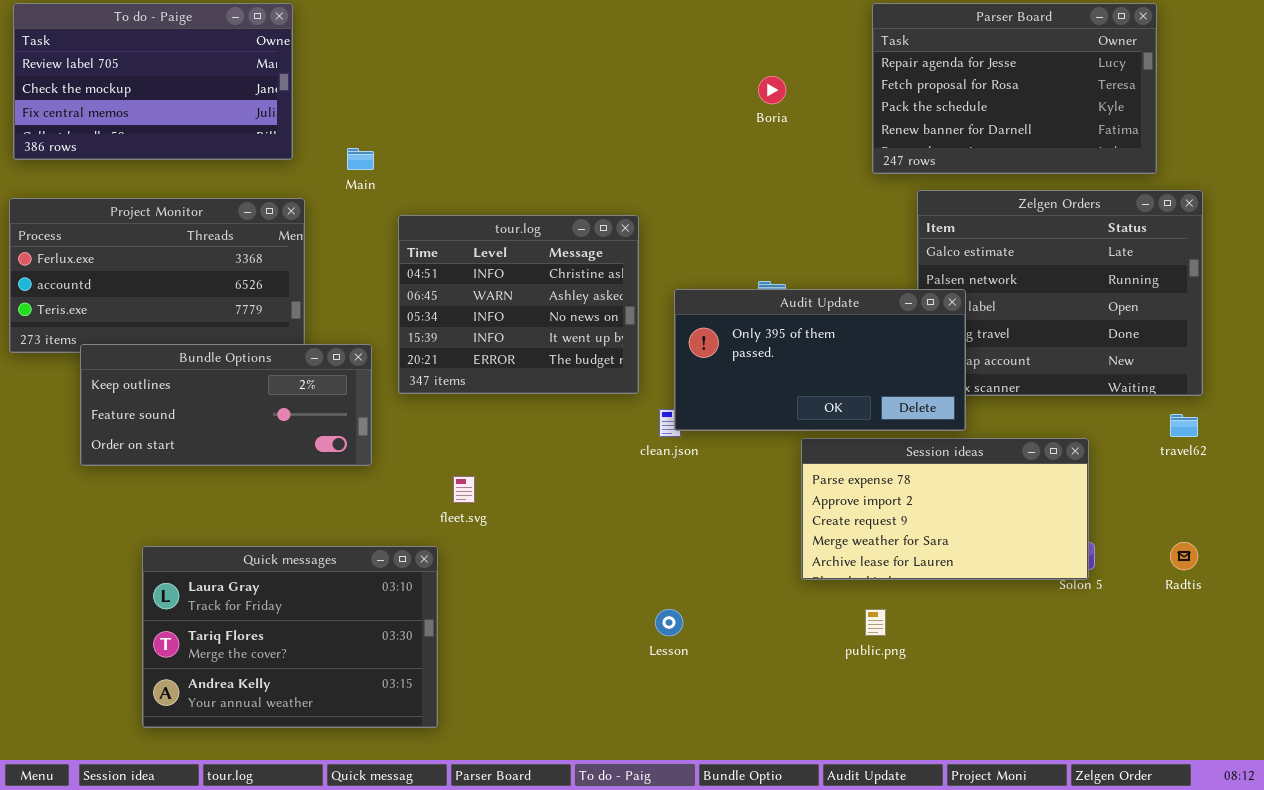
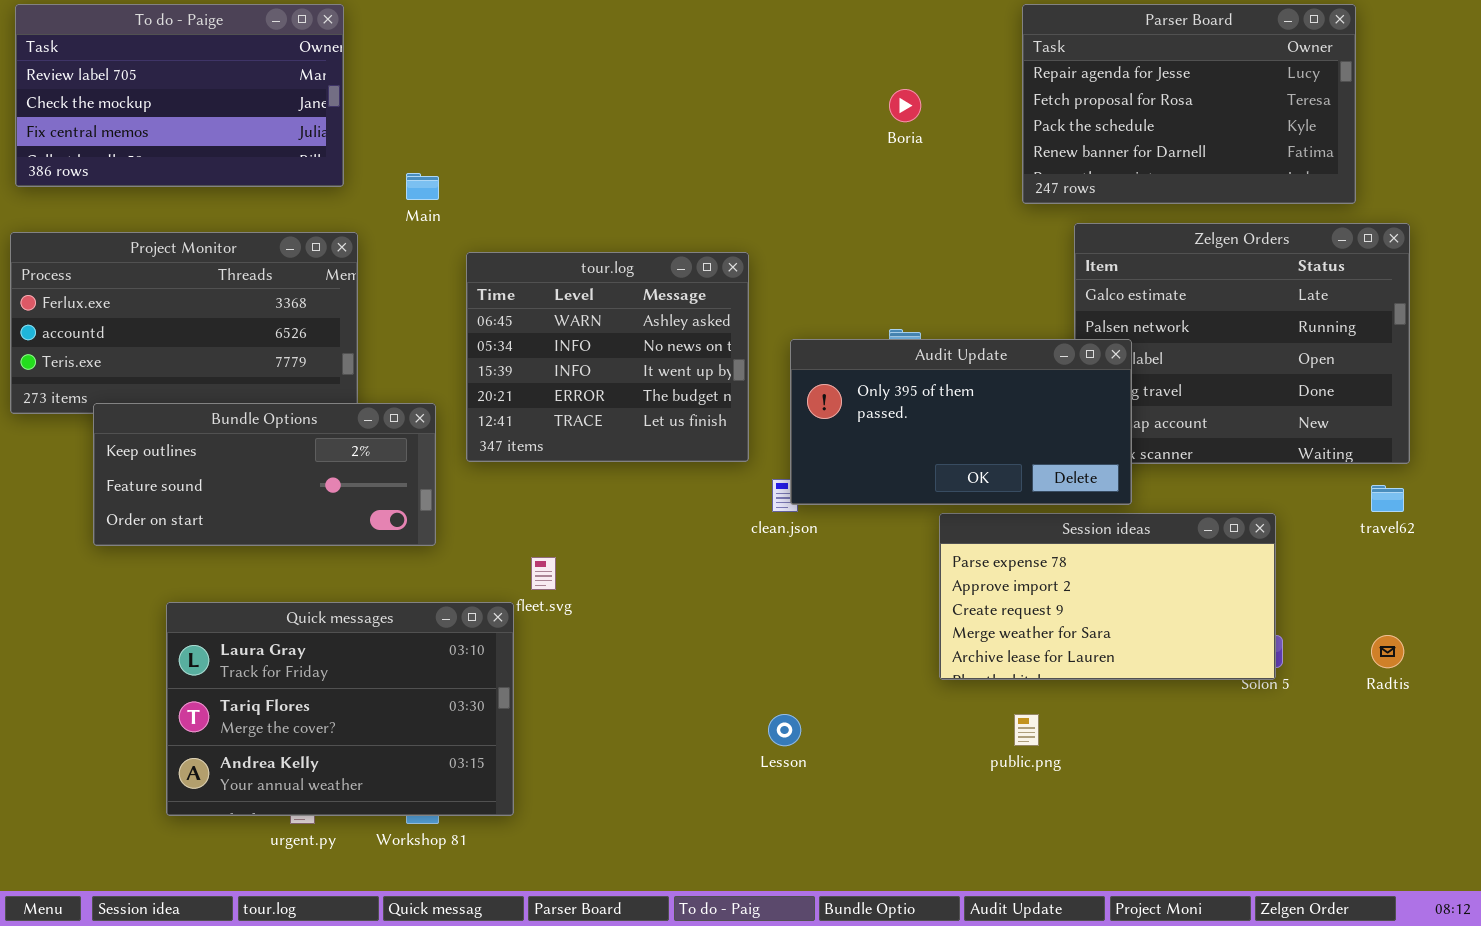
tour.log: [398,215,639,394] -> [466,252,749,462], scrolled down 1 row
Quick messages: [142,546,438,728] -> [166,602,514,816], moved

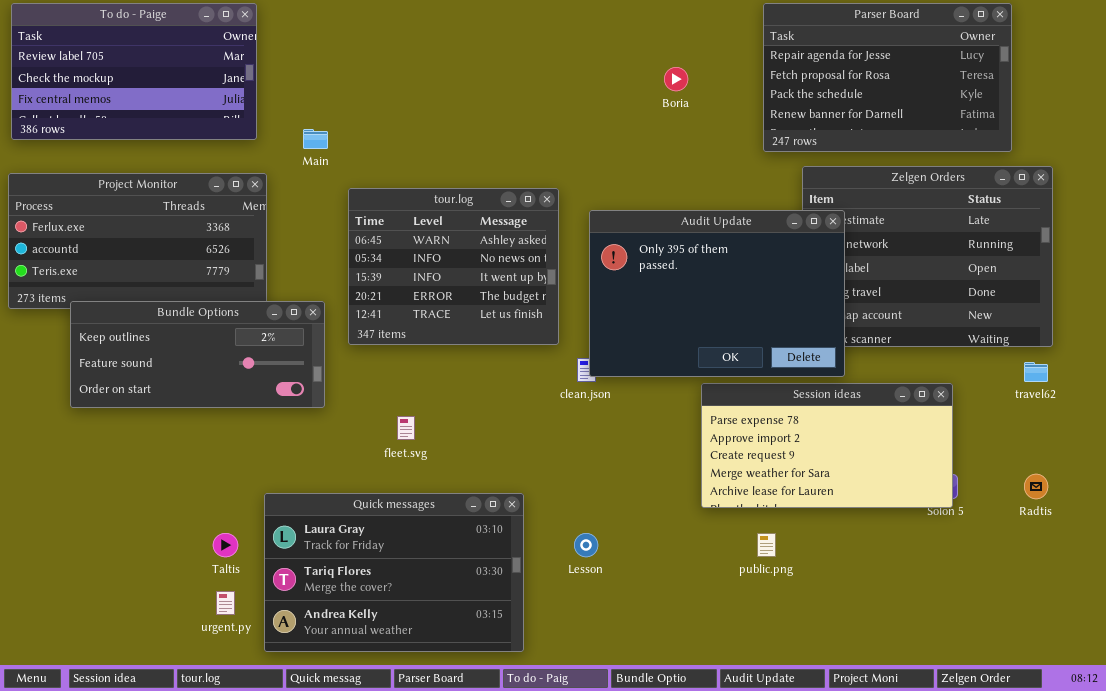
Audit Update: [790,339,1132,505] -> [589,210,845,377], resized
Quick messages: [166,602,514,816] -> [264,493,524,652], moved

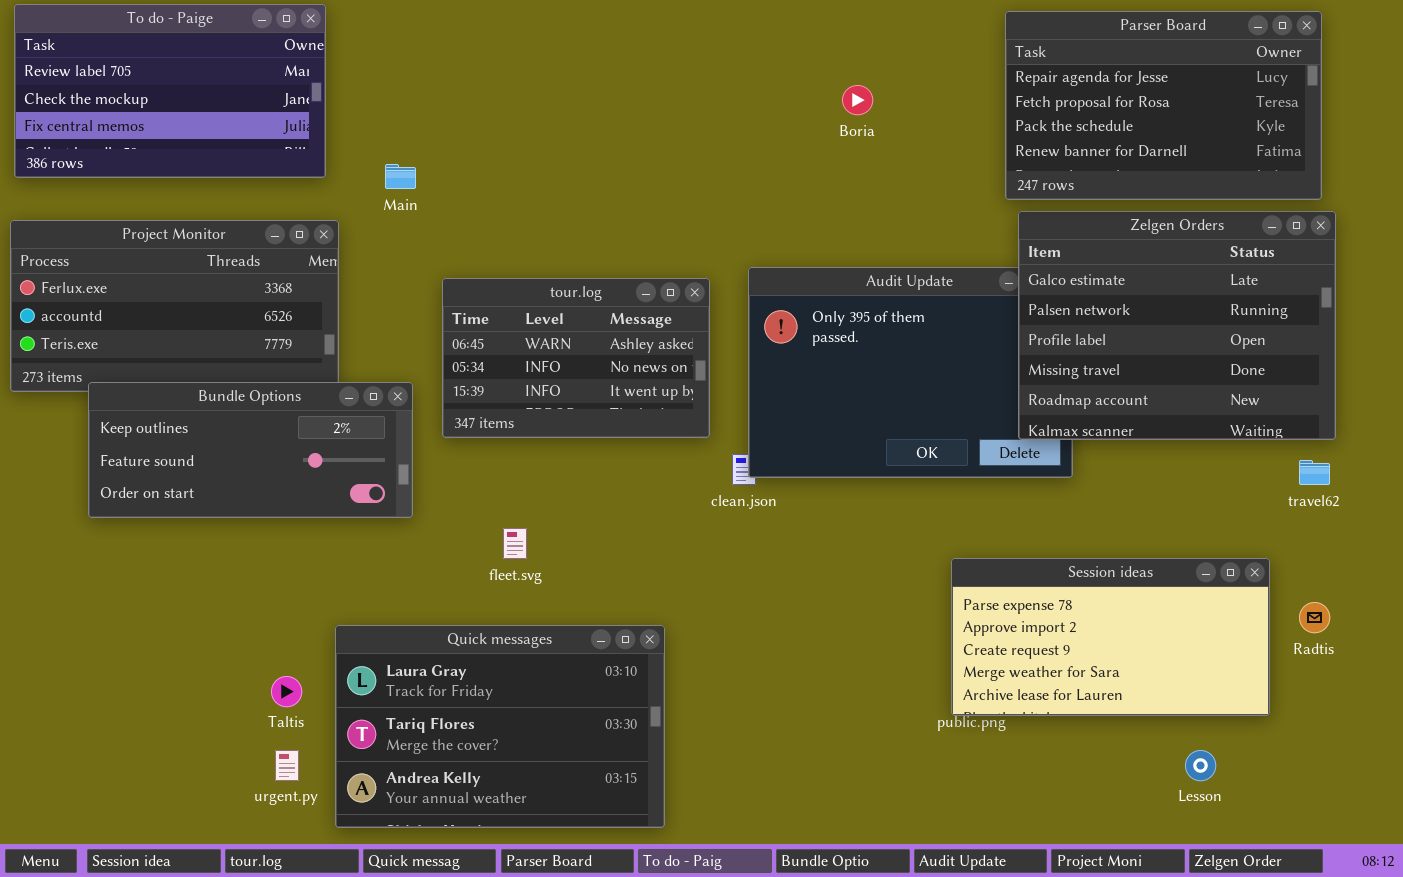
Parser Board: [763,3,1012,152] -> [1005,11,1322,200], moved
Zelgen Orders: [802,166,1053,347] -> [1018,211,1336,440], raised
tour.log: [348,188,559,345] -> [442,278,710,438], resized
Session ideas: [701,383,953,508] -> [951,558,1270,716], moved
Lesson: [574,533,598,557] -> [1185,750,1216,781], moved

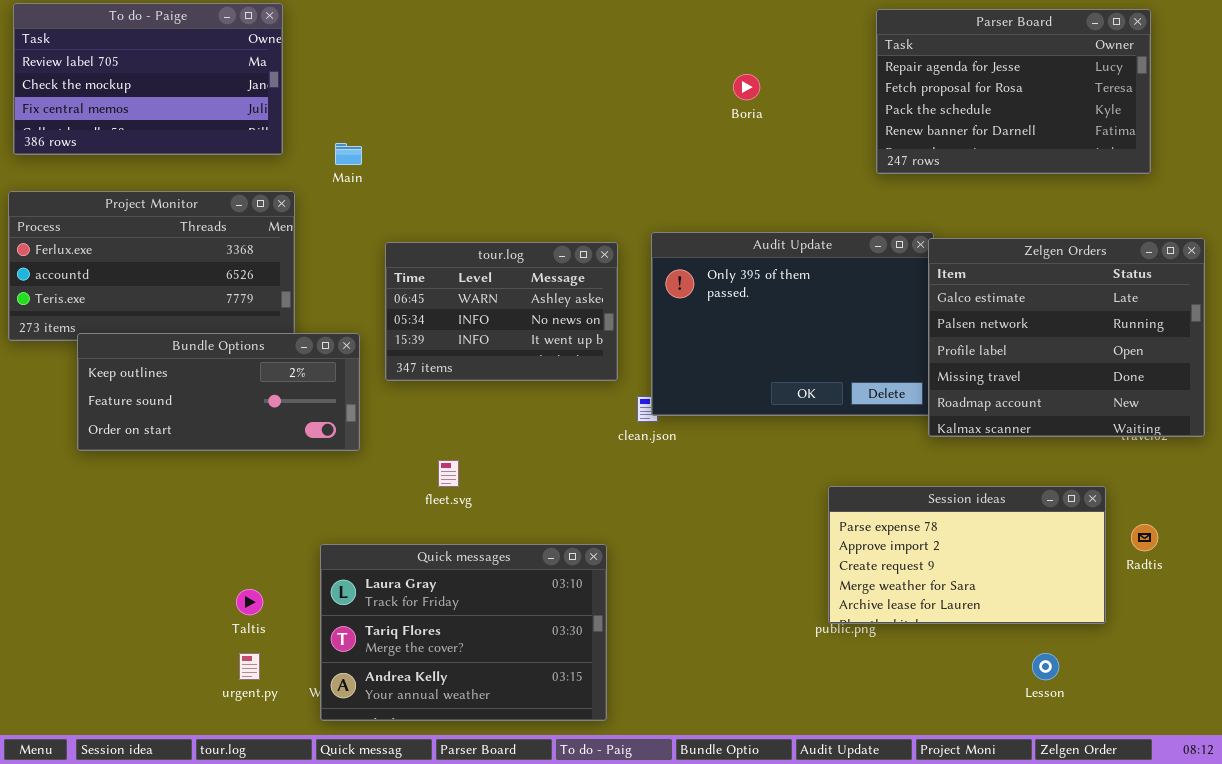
Zelgen Orders: [1018,211,1336,440] -> [928,238,1205,437], moved
Quick messages: [335,625,665,828] -> [320,544,607,721], moved

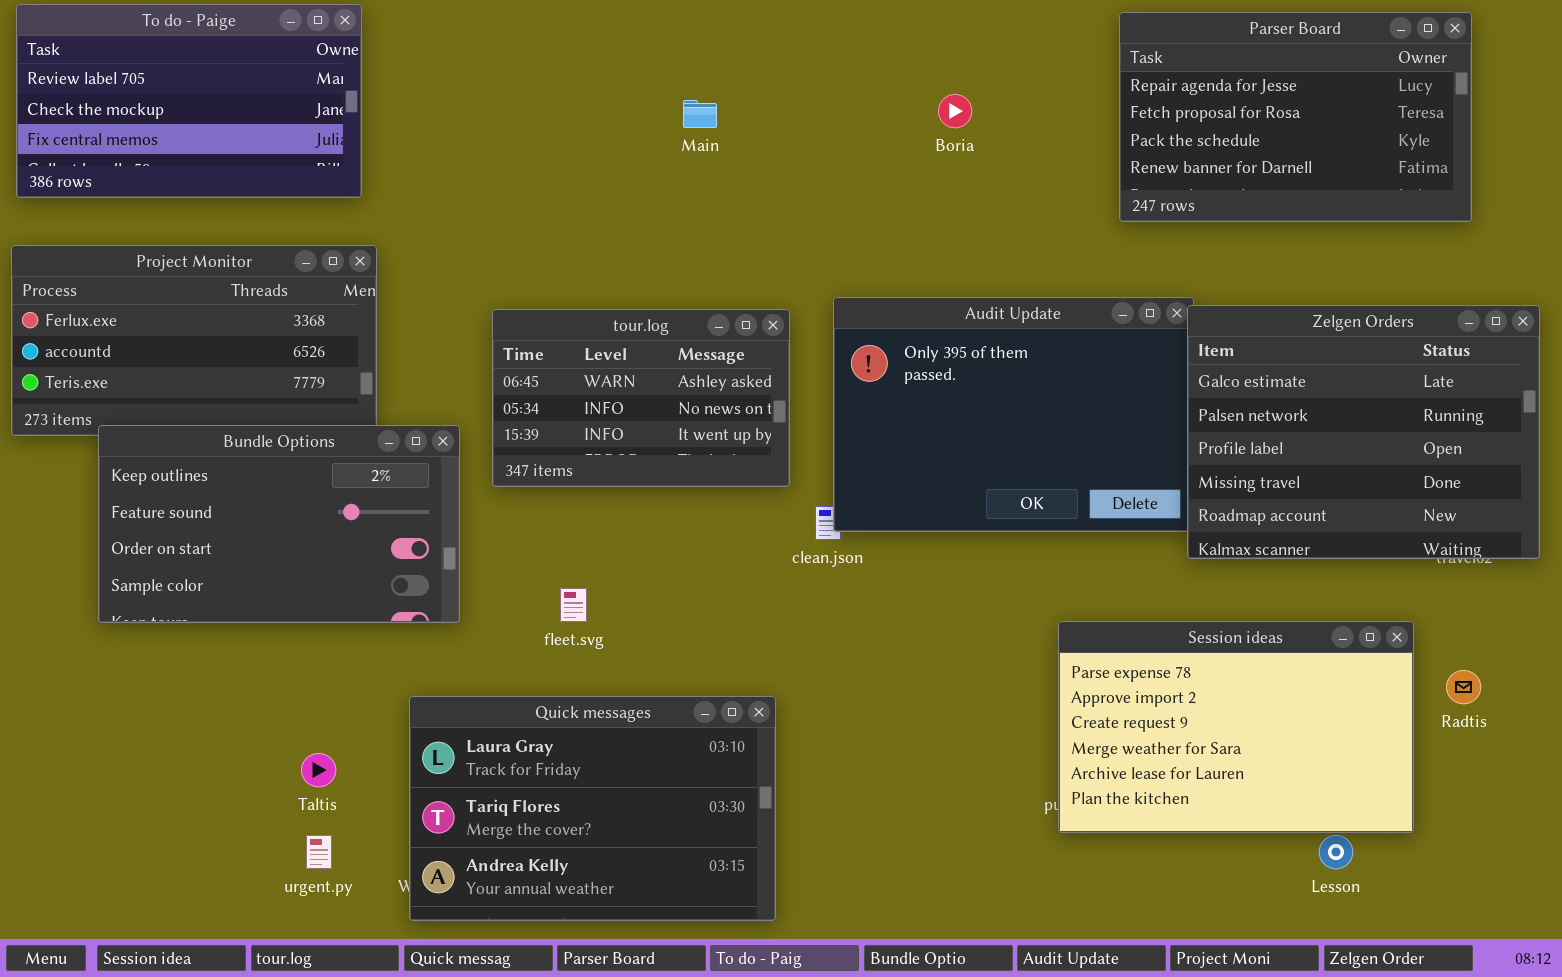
Main: [335,143,362,165] -> [683,100,717,128], moved
Bundle Options: [77,333,360,451] -> [98,425,460,623], resized
Session ideas: [828,486,1106,624] -> [1058,621,1414,833], resized

